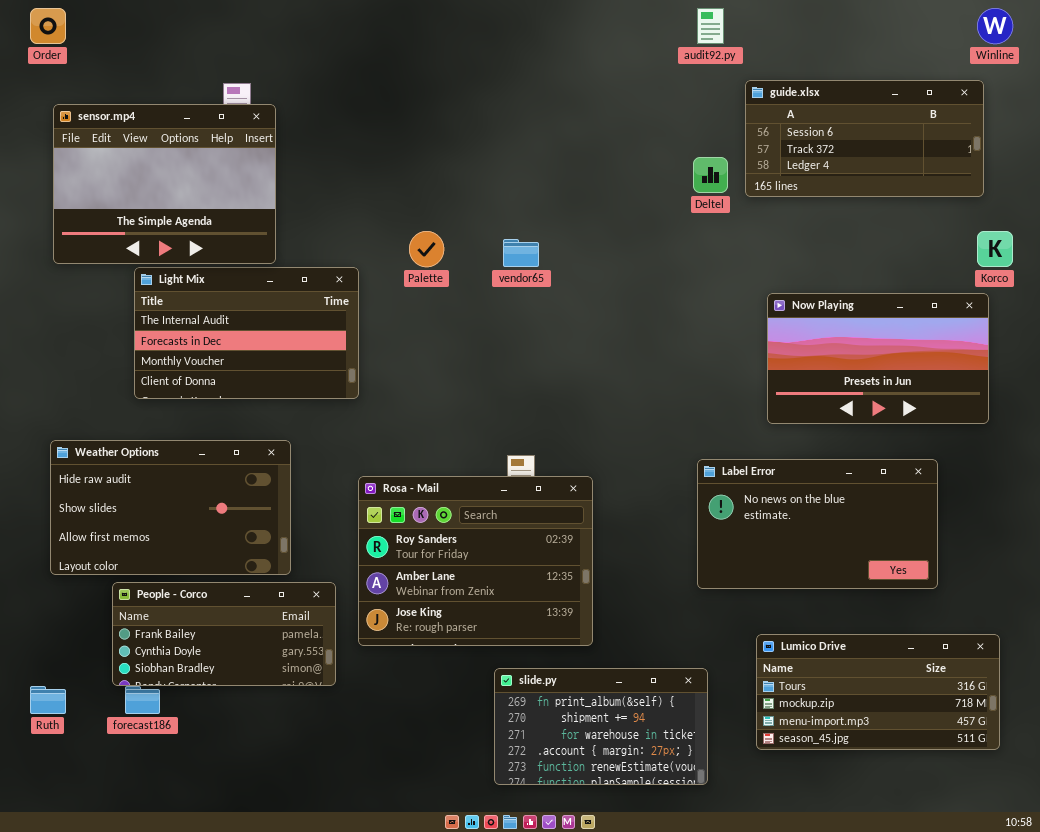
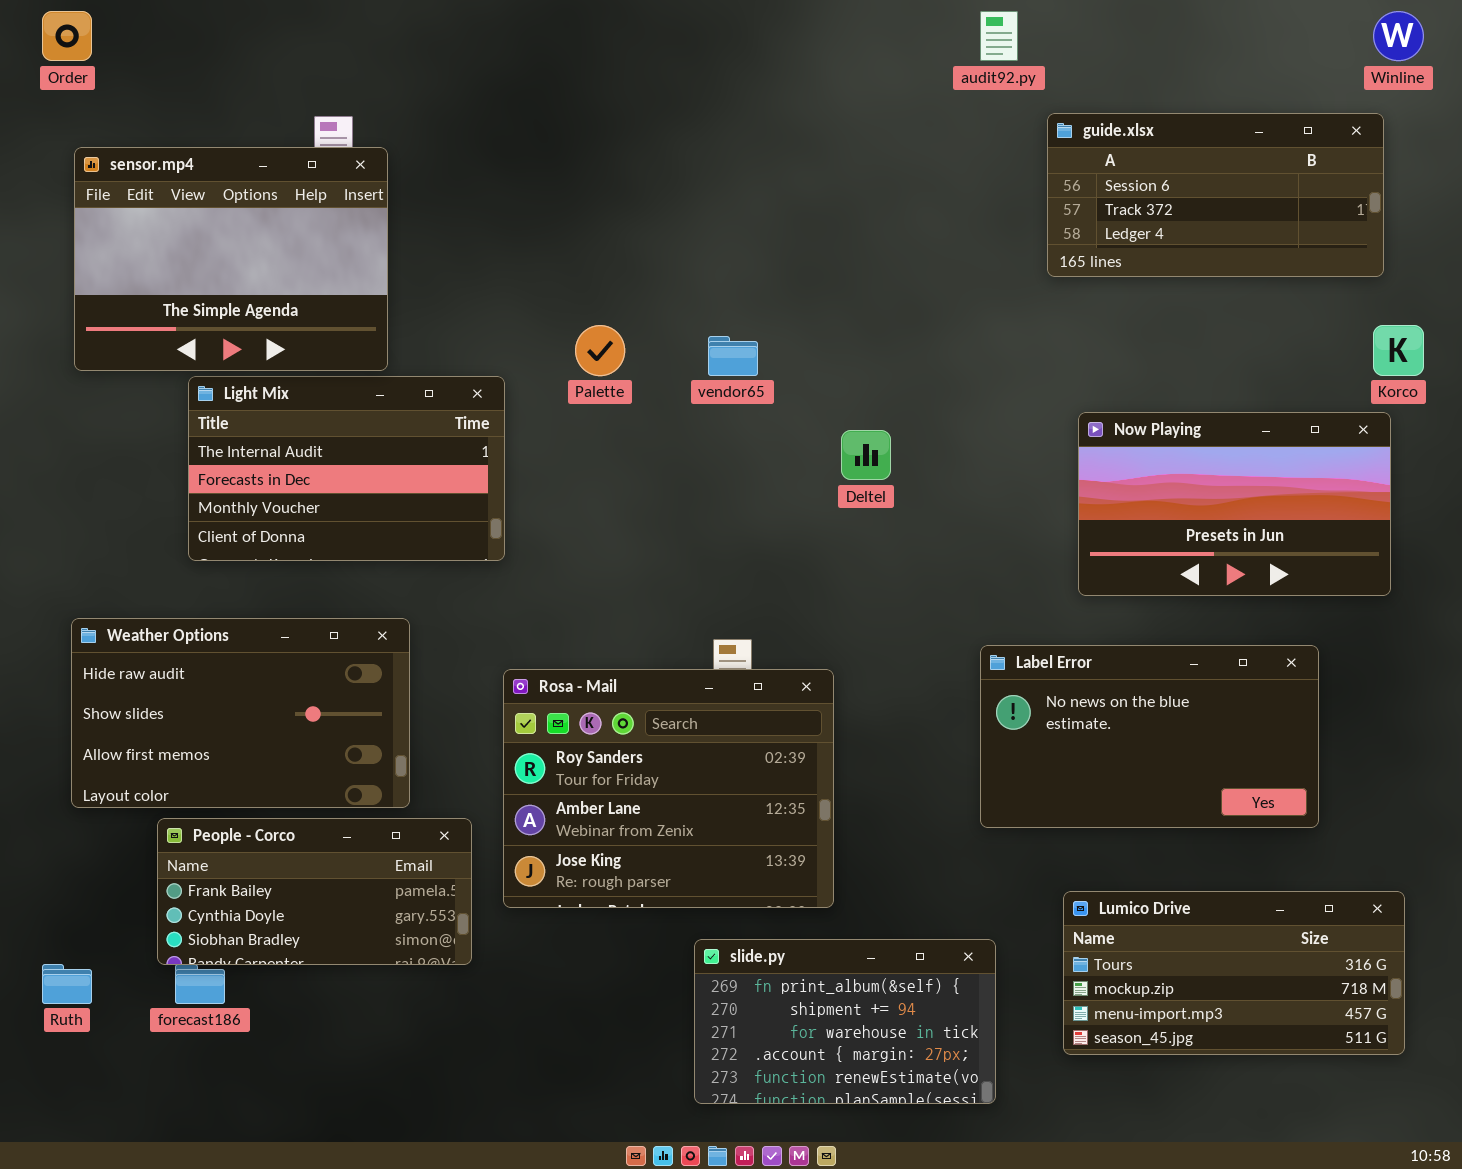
Deltel: [693,157,728,193] -> [841,430,891,480], moved

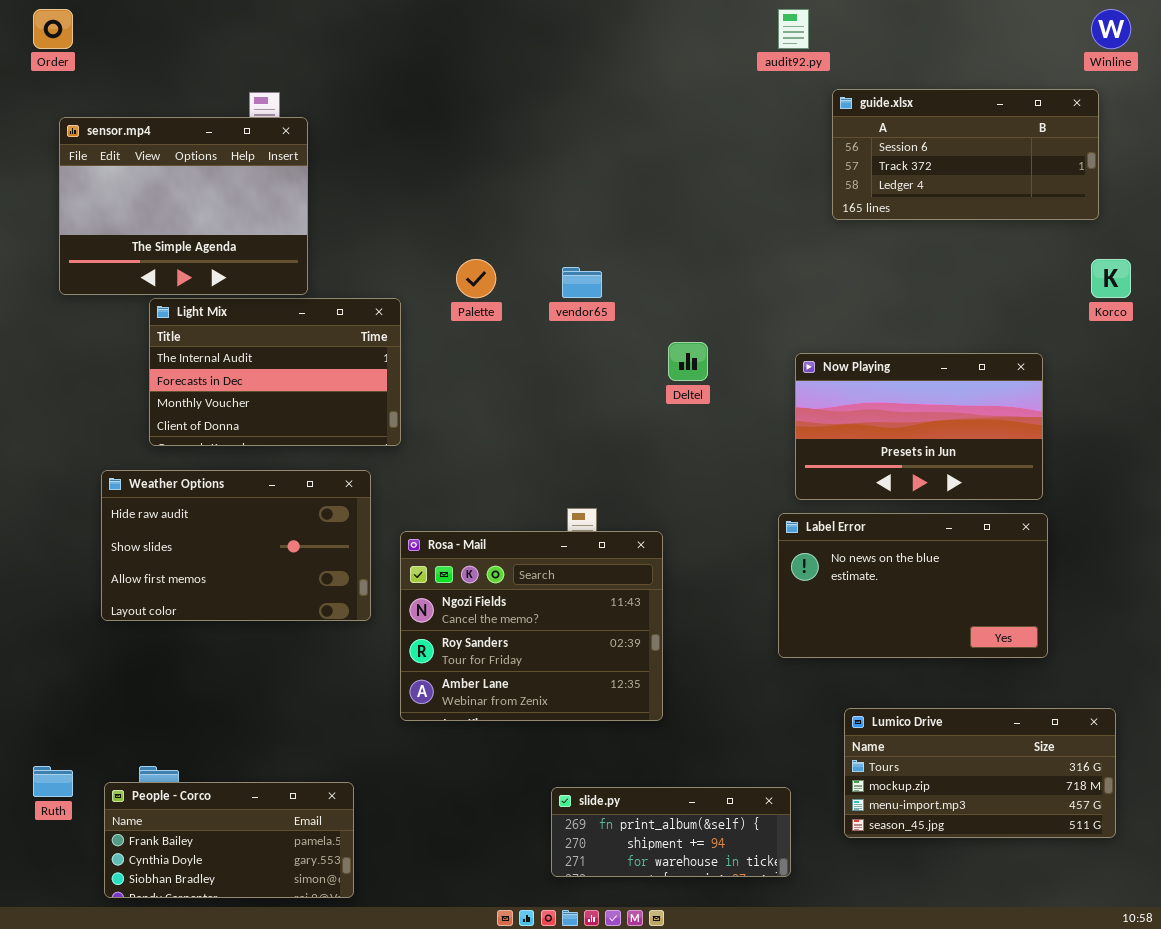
Now Playing: [1078,412,1391,596] -> [795,353,1043,500], moved
Weather Options: [71,618,410,808] -> [101,470,371,621], moved
Rosa - Mail: [503,669,834,908] -> [400,531,663,721], scrolled up 1 row
People - Corco: [157,818,472,965] -> [104,782,354,898], moved
slide.py: [694,939,996,1104] -> [551,787,791,877], resized

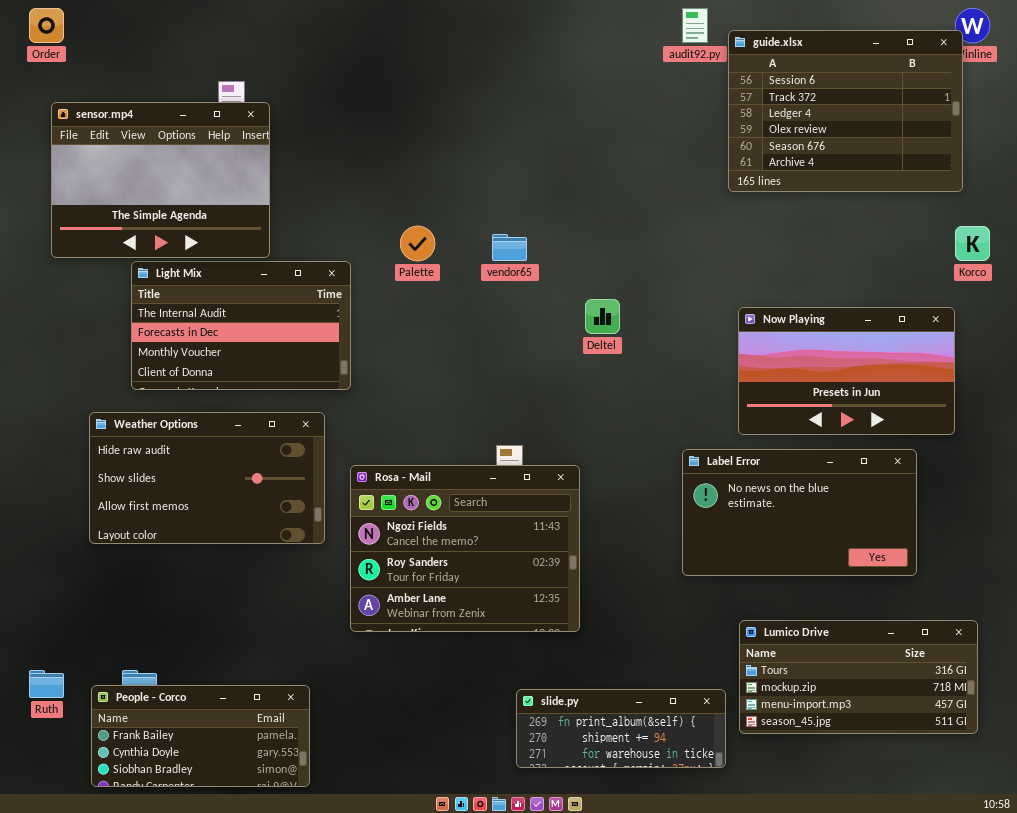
guide.xlsx: [832,89,1099,220] -> [728,30,963,192], resized
Now Playing: [795,353,1043,500] -> [738,307,955,435], moved
slide.py: [551,787,791,877] -> [516,689,726,768], moved

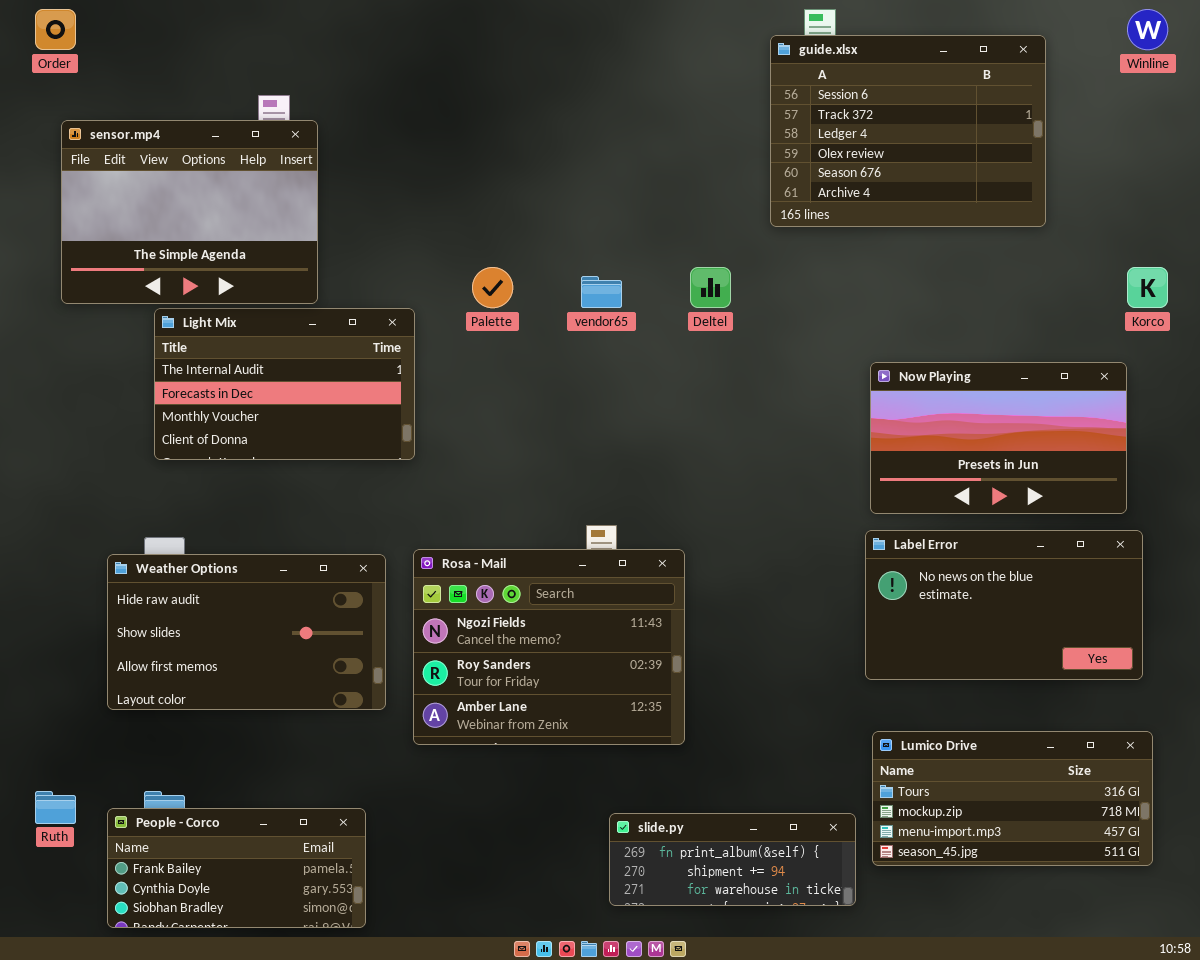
guide.xlsx: [728,30,963,192] -> [770,35,1046,227], moved
Deltel: [585,299,620,334] -> [690,267,731,308], moved
Weather Options: [89,412,325,544] -> [107,554,386,710], moved
Label Error: [682,449,917,576] -> [865,530,1143,680], moved

